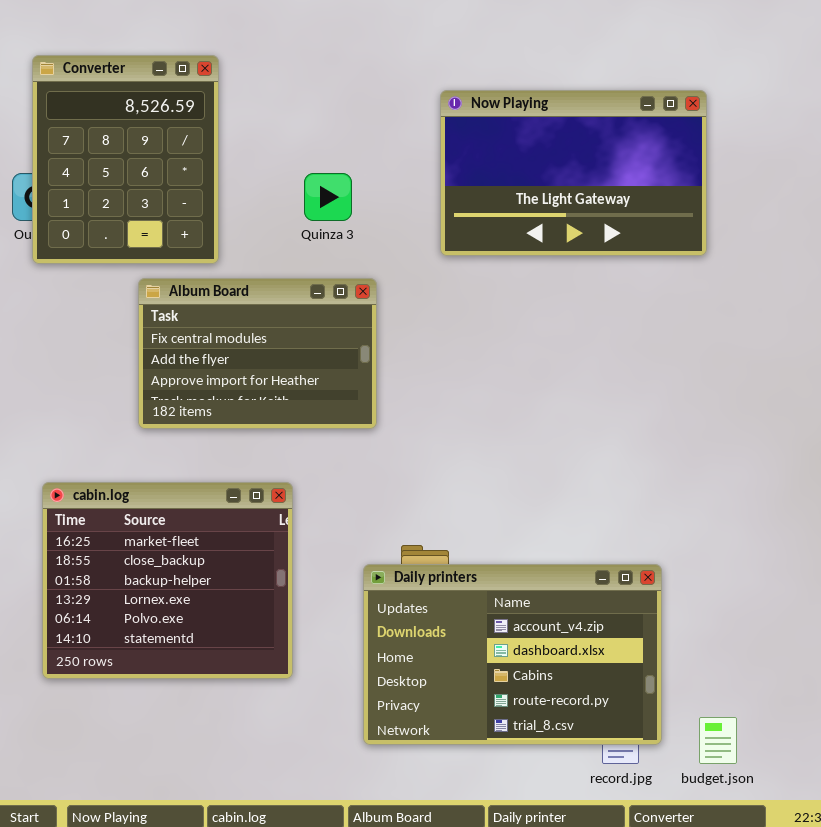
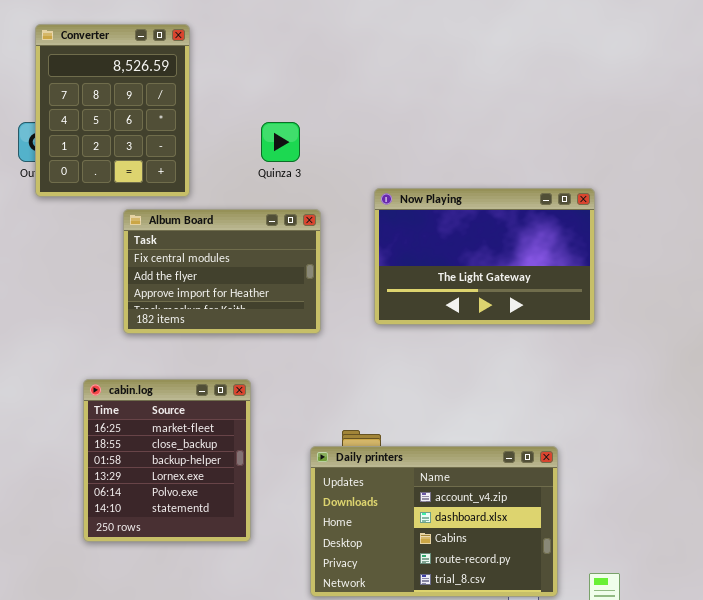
Now Playing: [440,90,707,256] -> [374,188,595,325], moved
cabin.log: [42,482,293,679] -> [83,379,251,542], resized

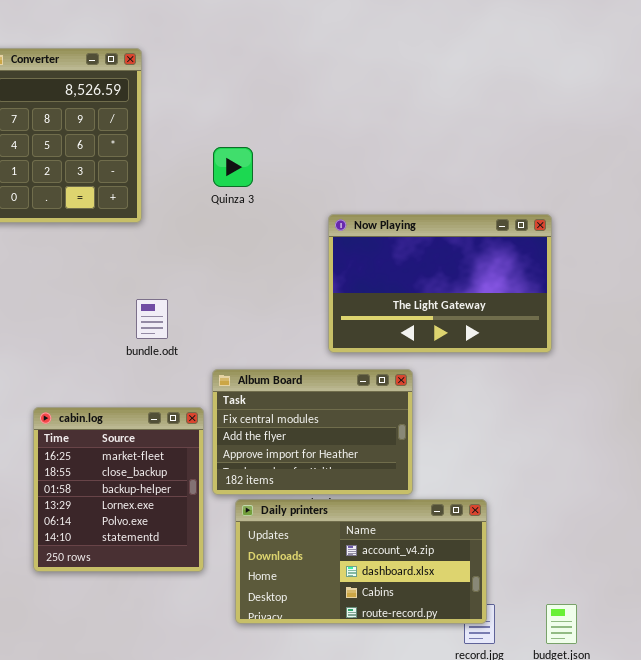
Album Board: [123,209,321,334] -> [212,369,413,495], moved
Daily printers: [310,446,558,597] -> [235,499,487,624], moved, resized

